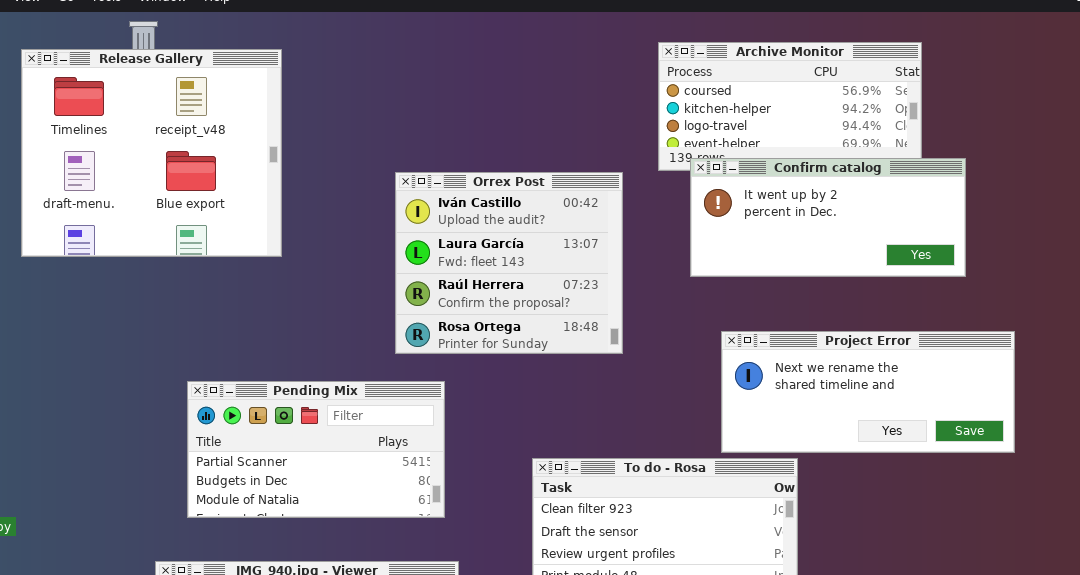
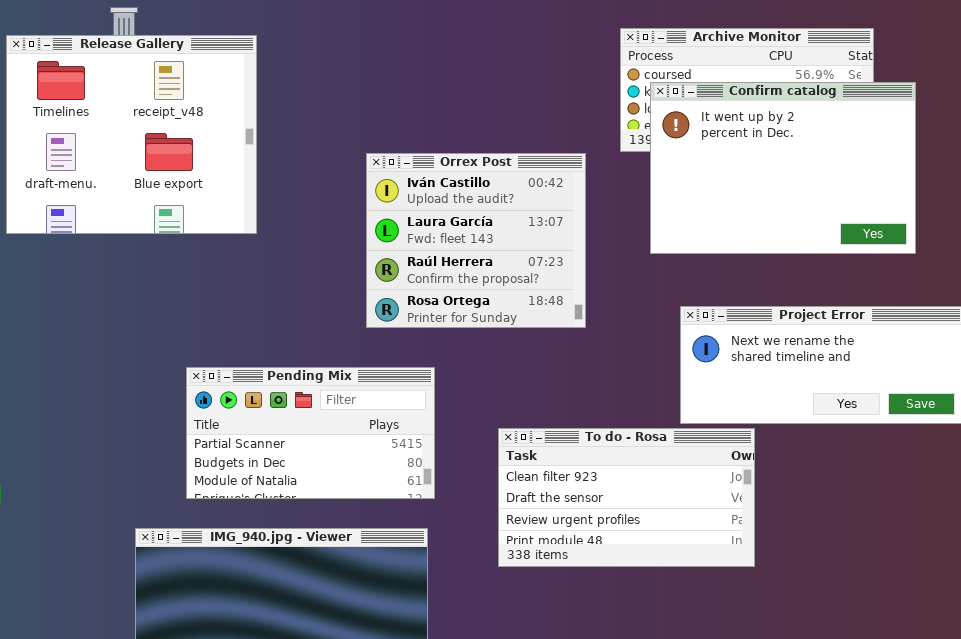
Confirm catalog: [690,158,966,277] -> [650,82,916,254], resized
Pending Mix: [187,381,445,518] -> [186,367,435,499], moved

